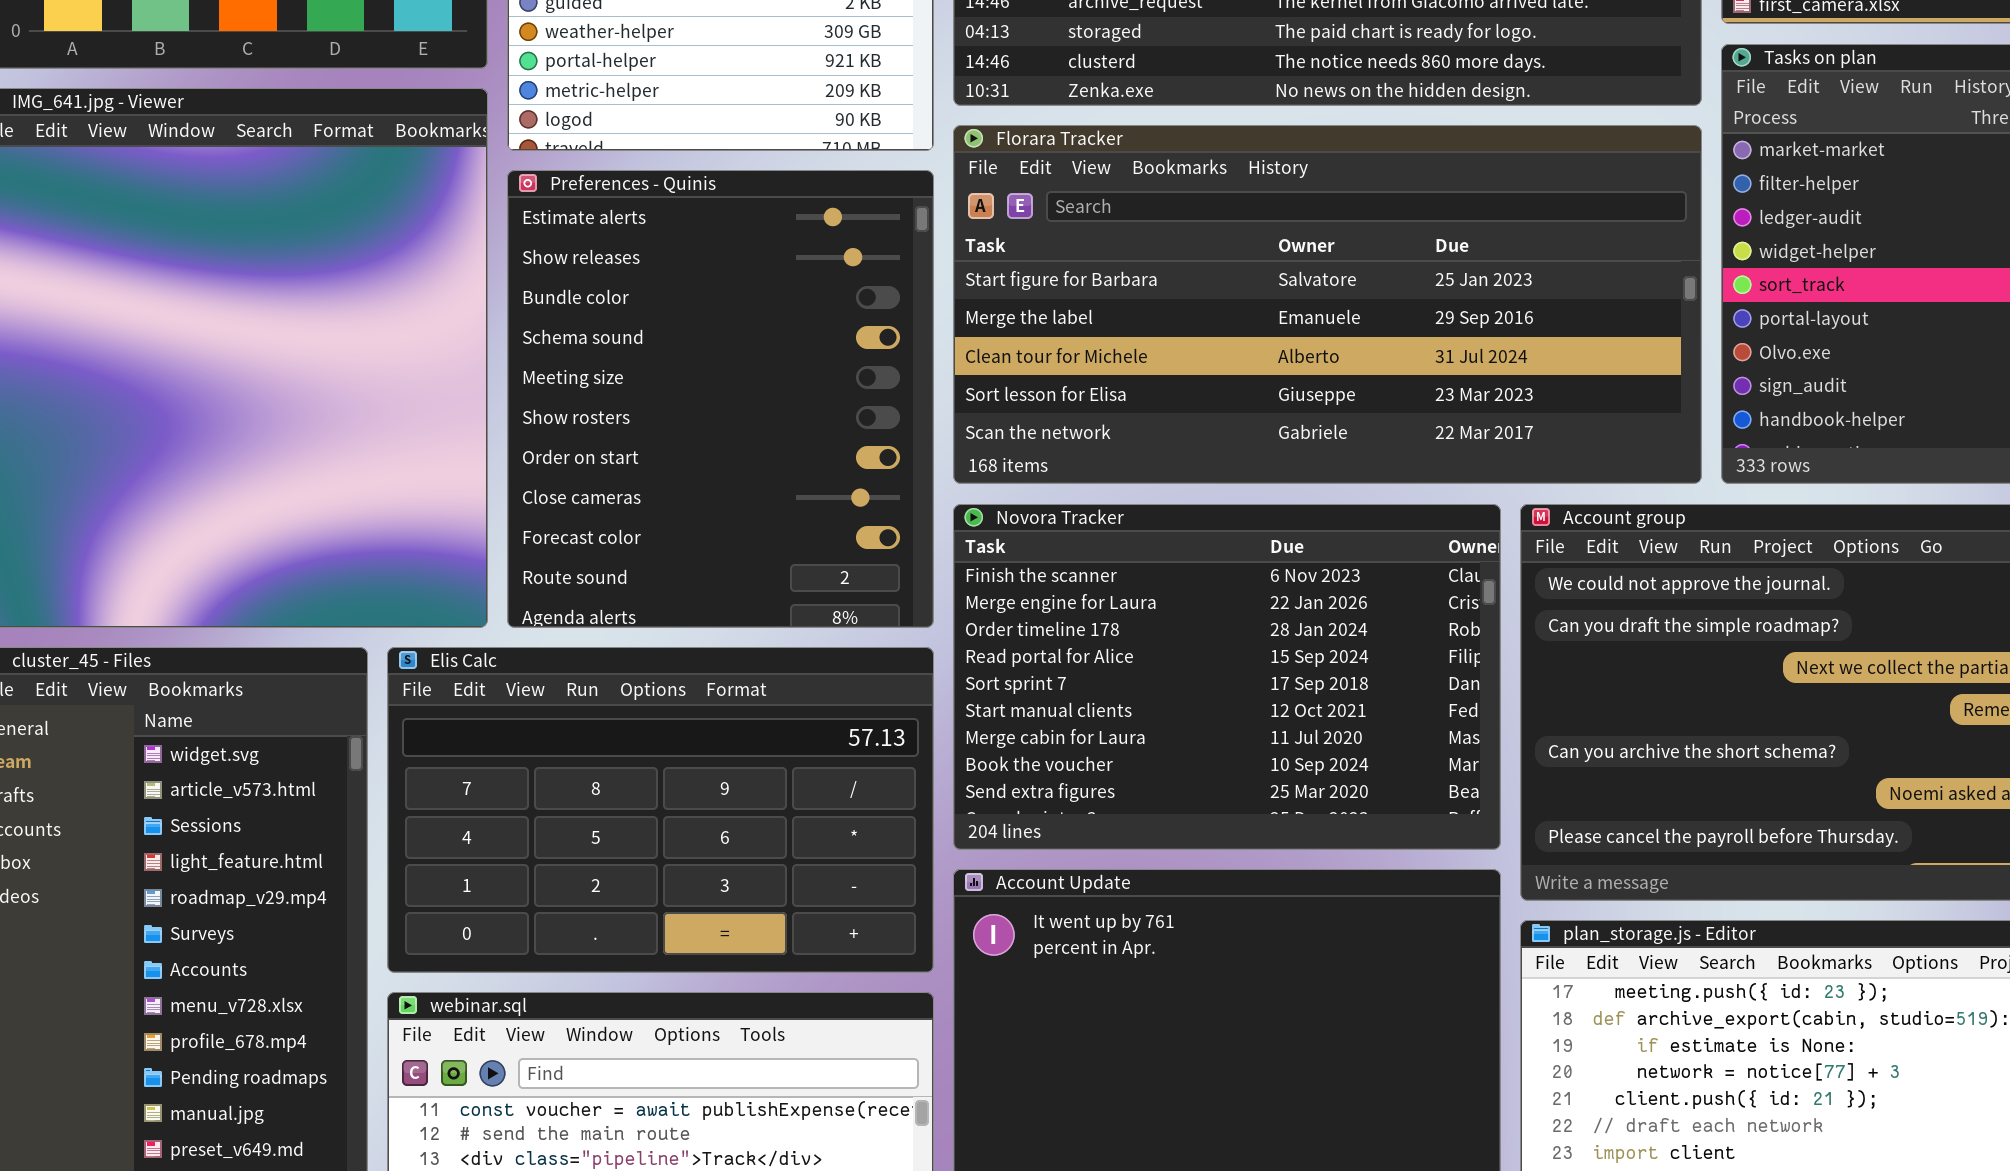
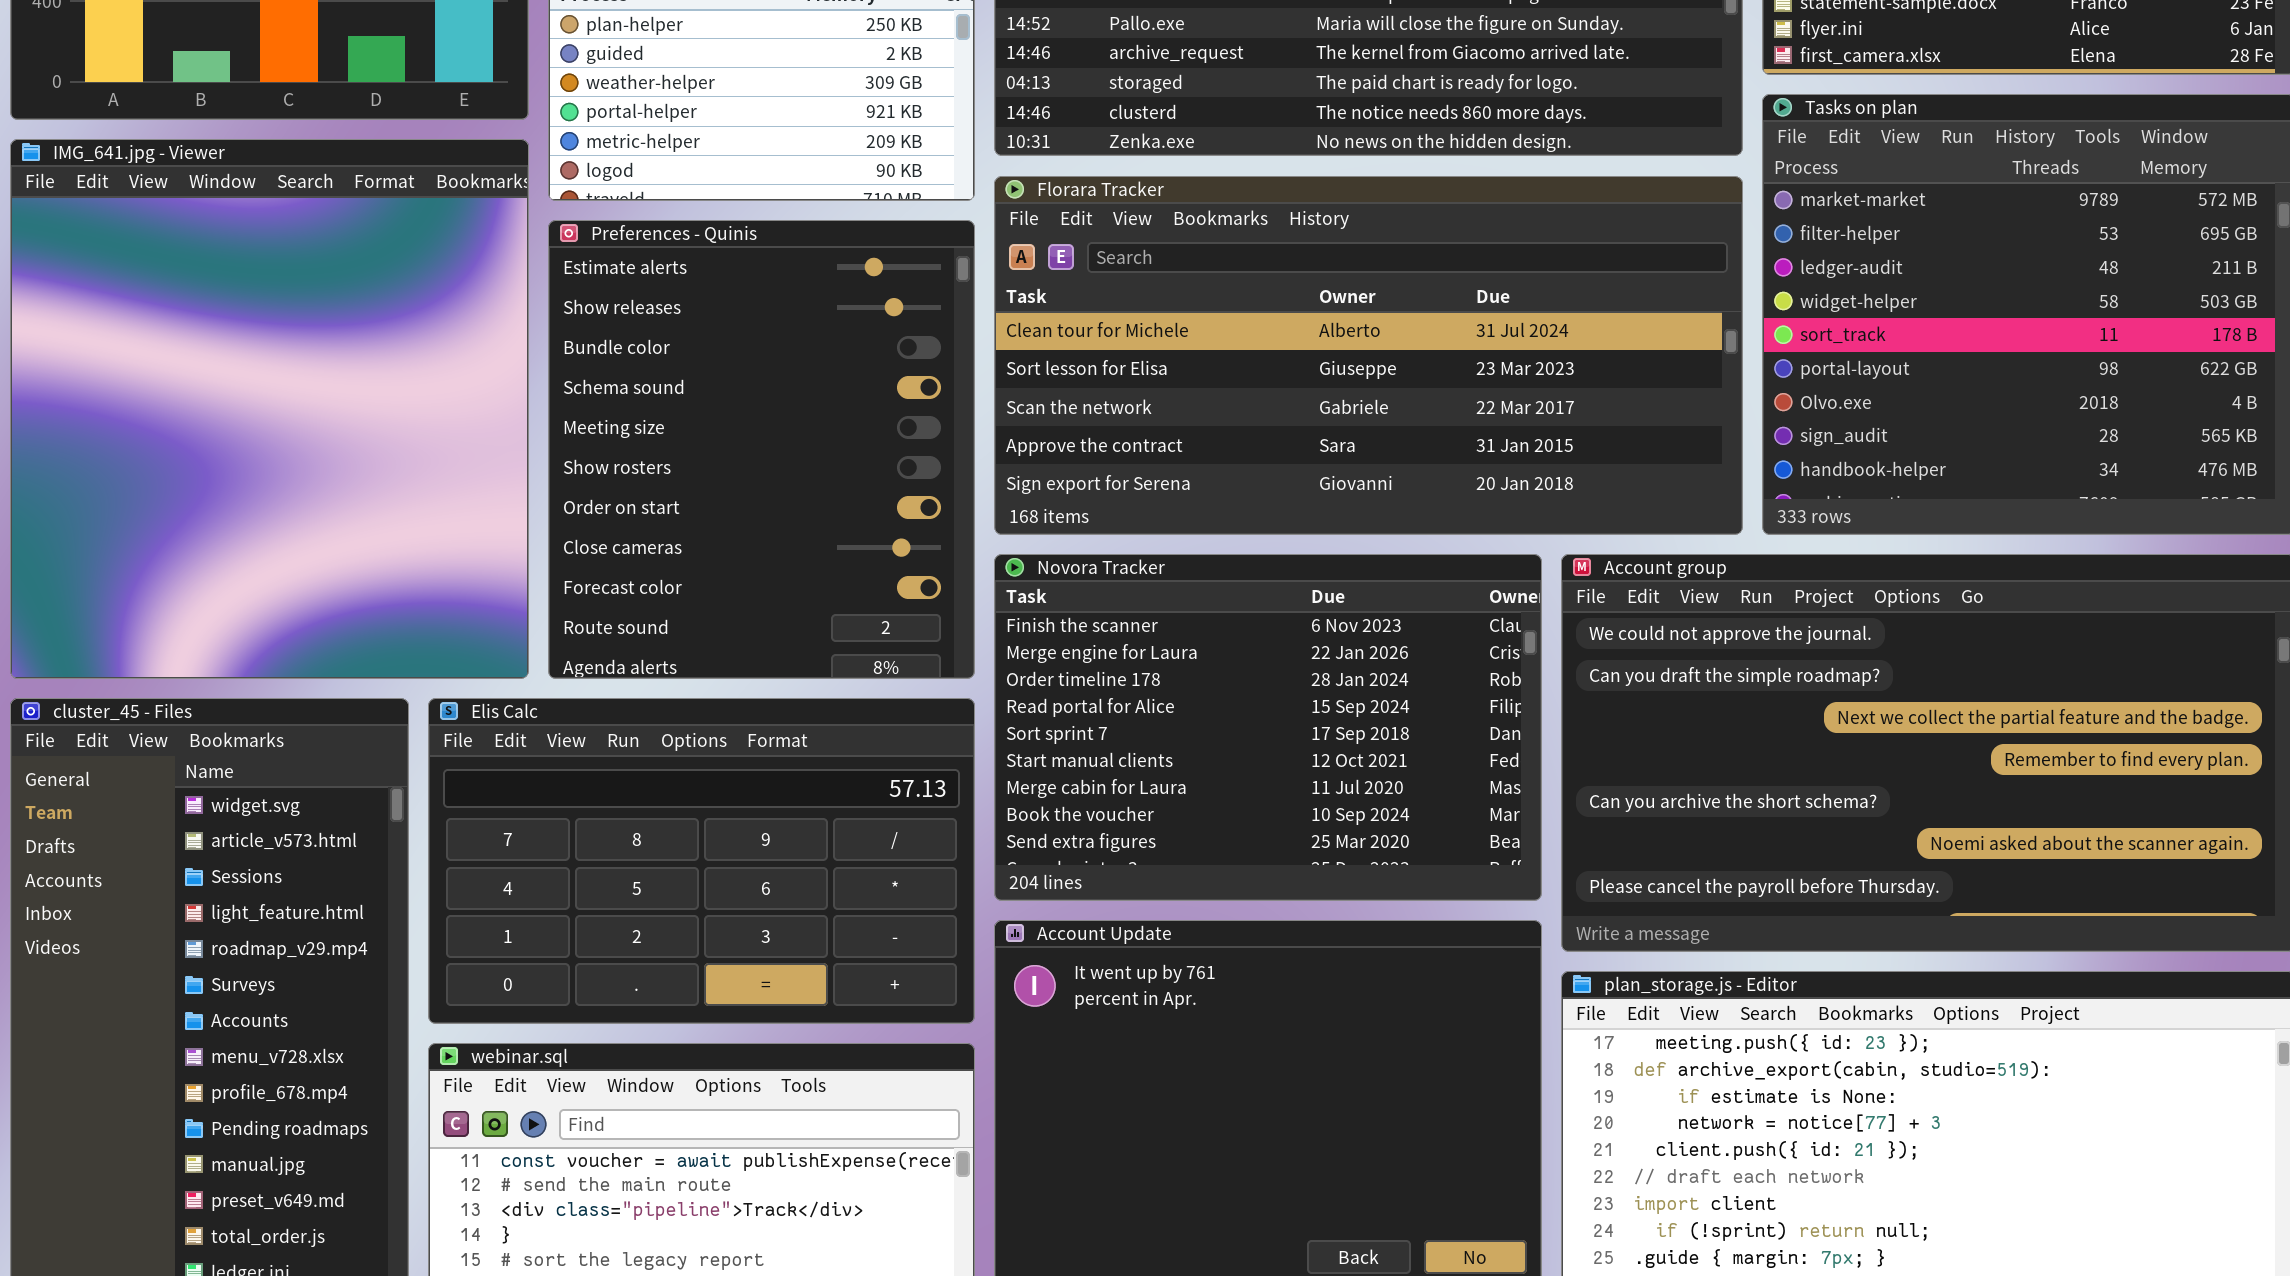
Florara Tracker: [953,125,1702,484] -> [994,176,1743,535], scrolled down 2 rows

